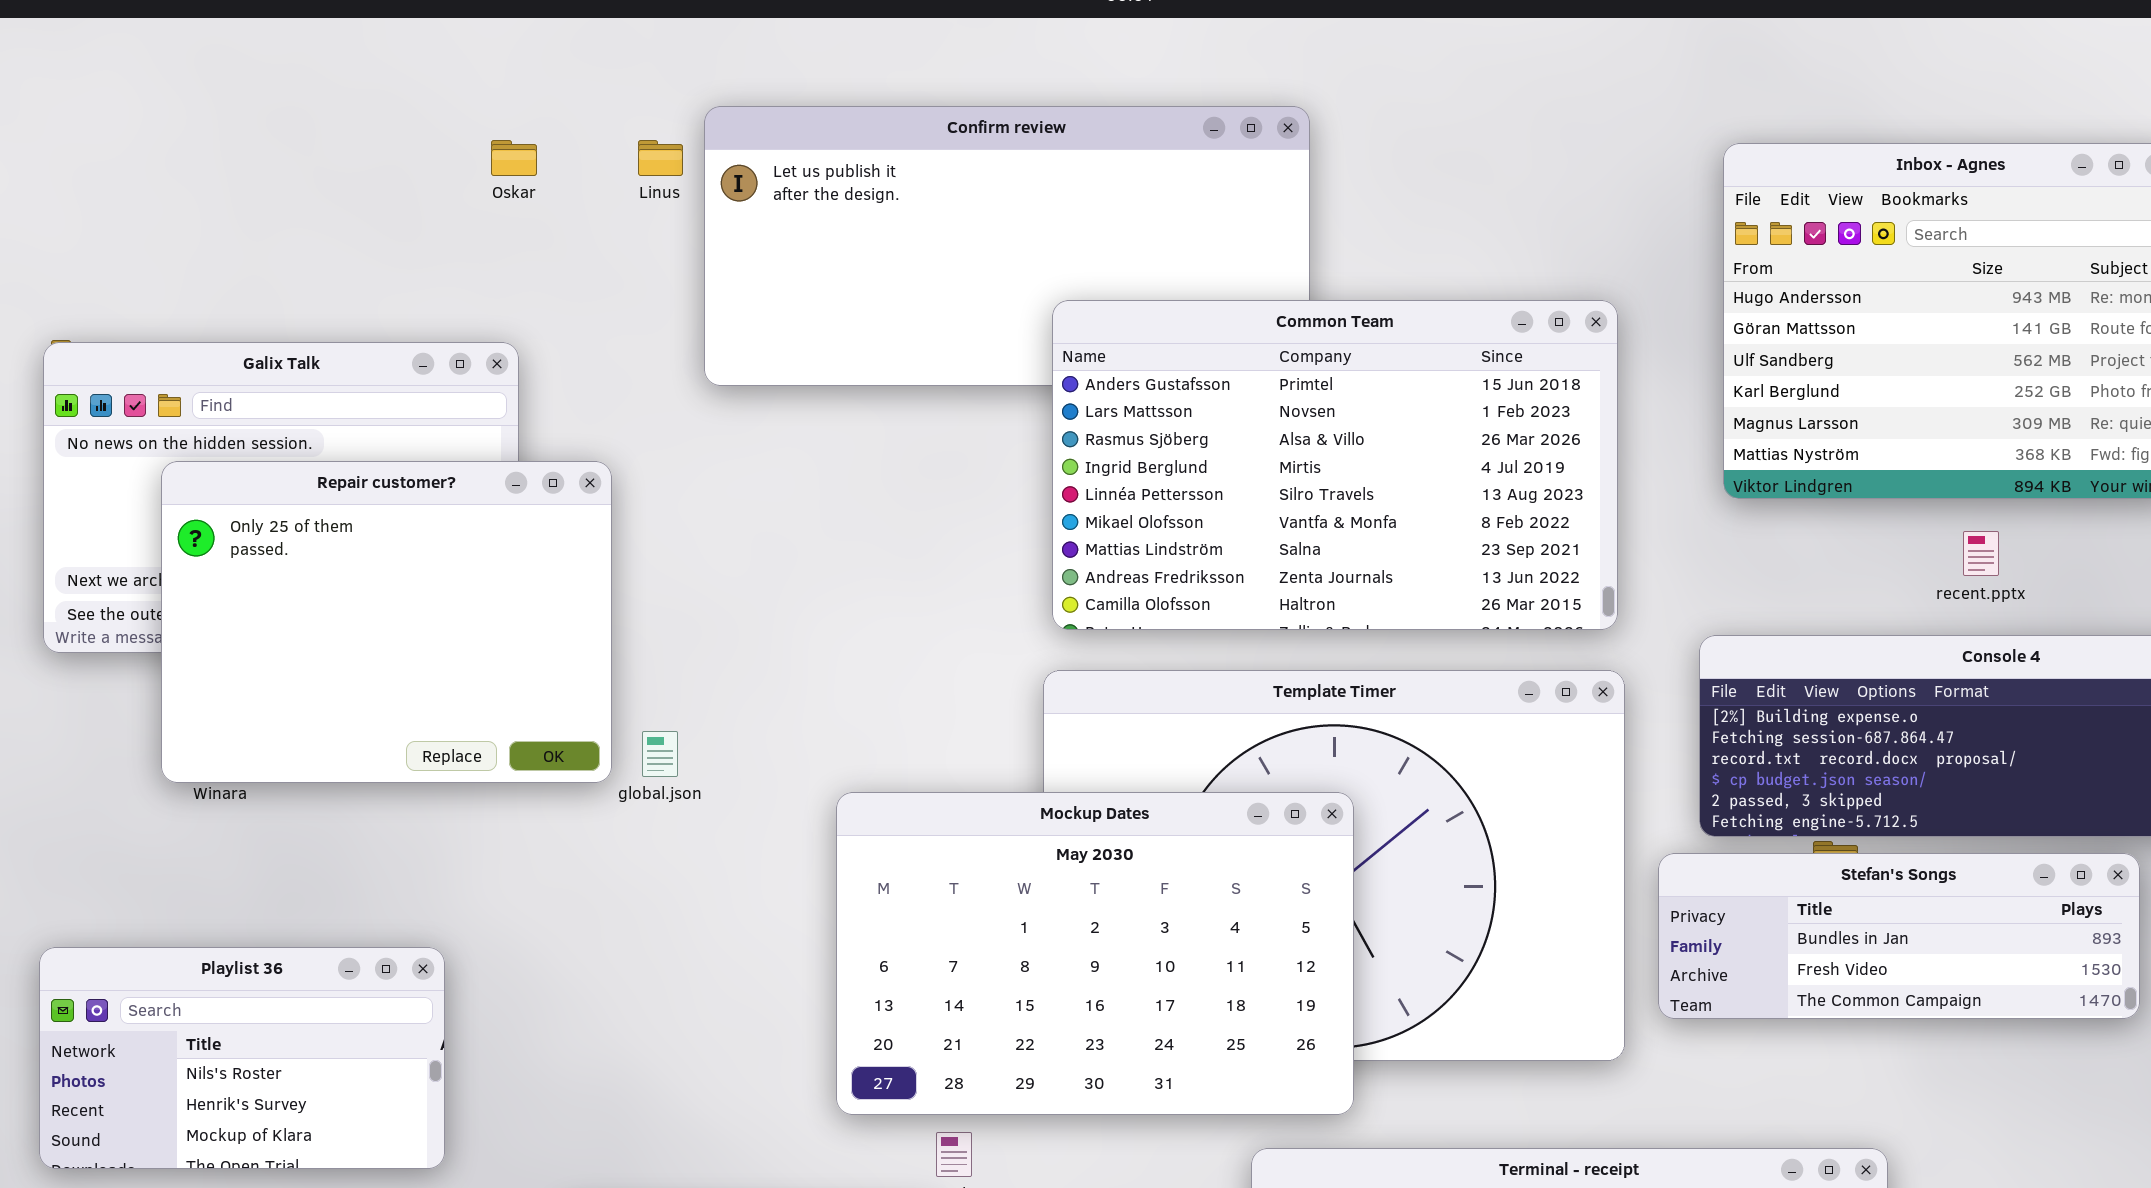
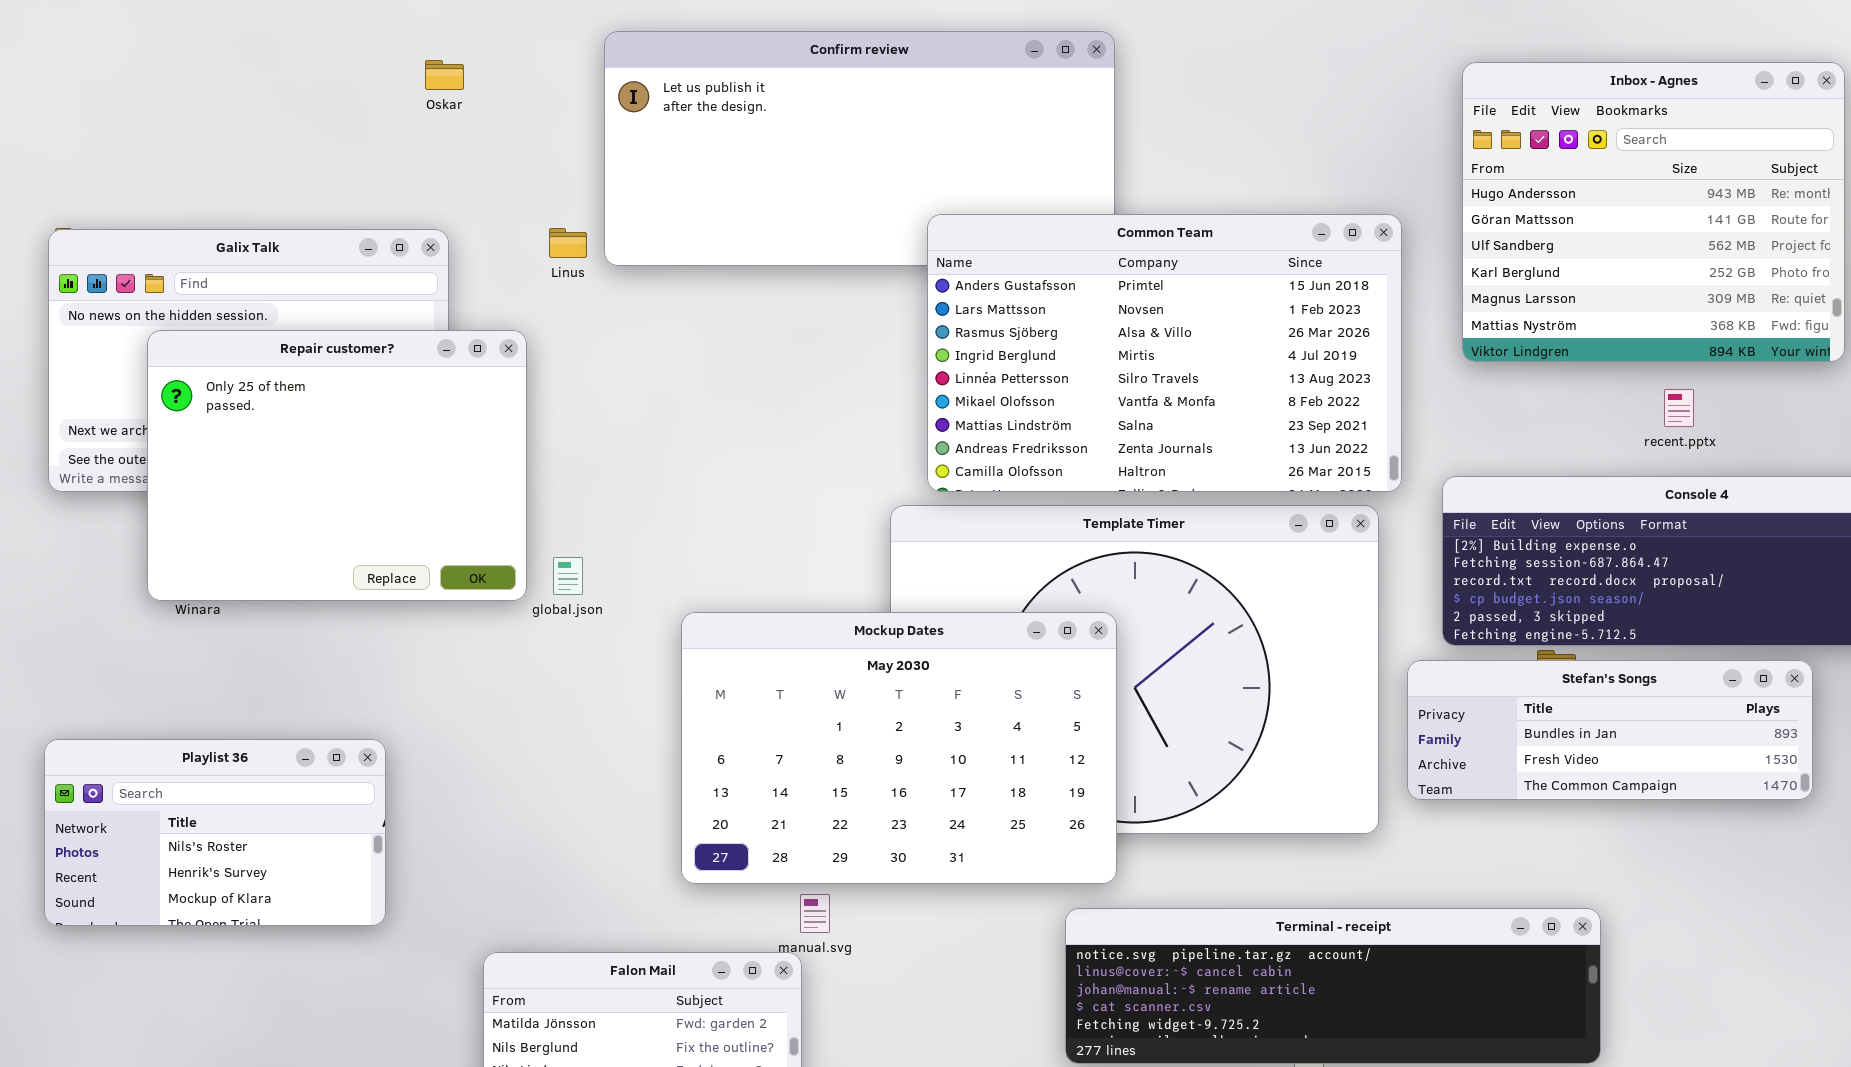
Linus: [638,140,683,176] -> [549,228,587,258], moved
Common Team: [1052,300,1618,630] -> [927,214,1402,492], moved
Mockup Dates: [836,792,1354,1115] -> [681,612,1117,884], moved

